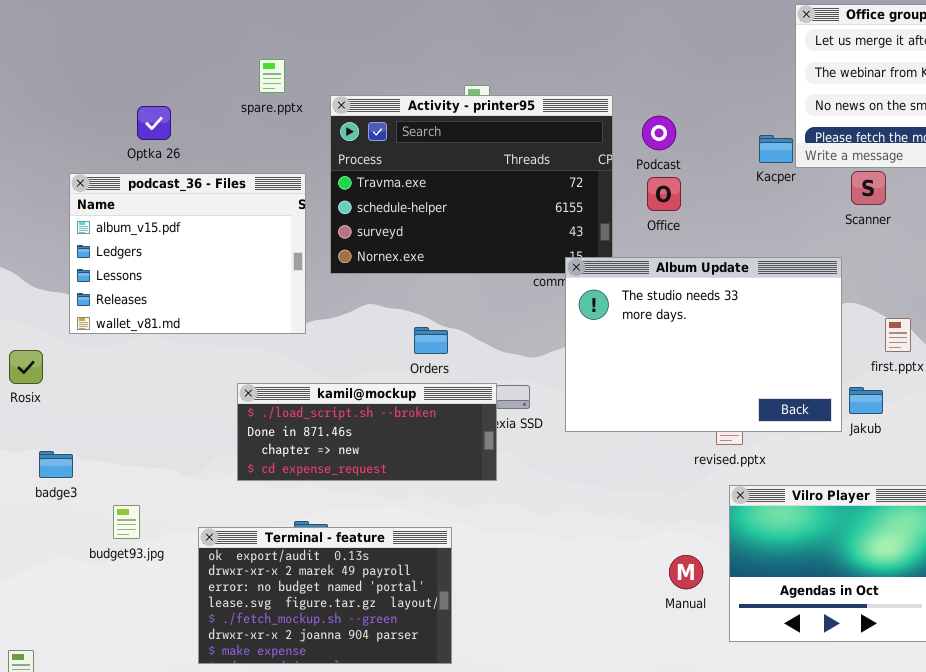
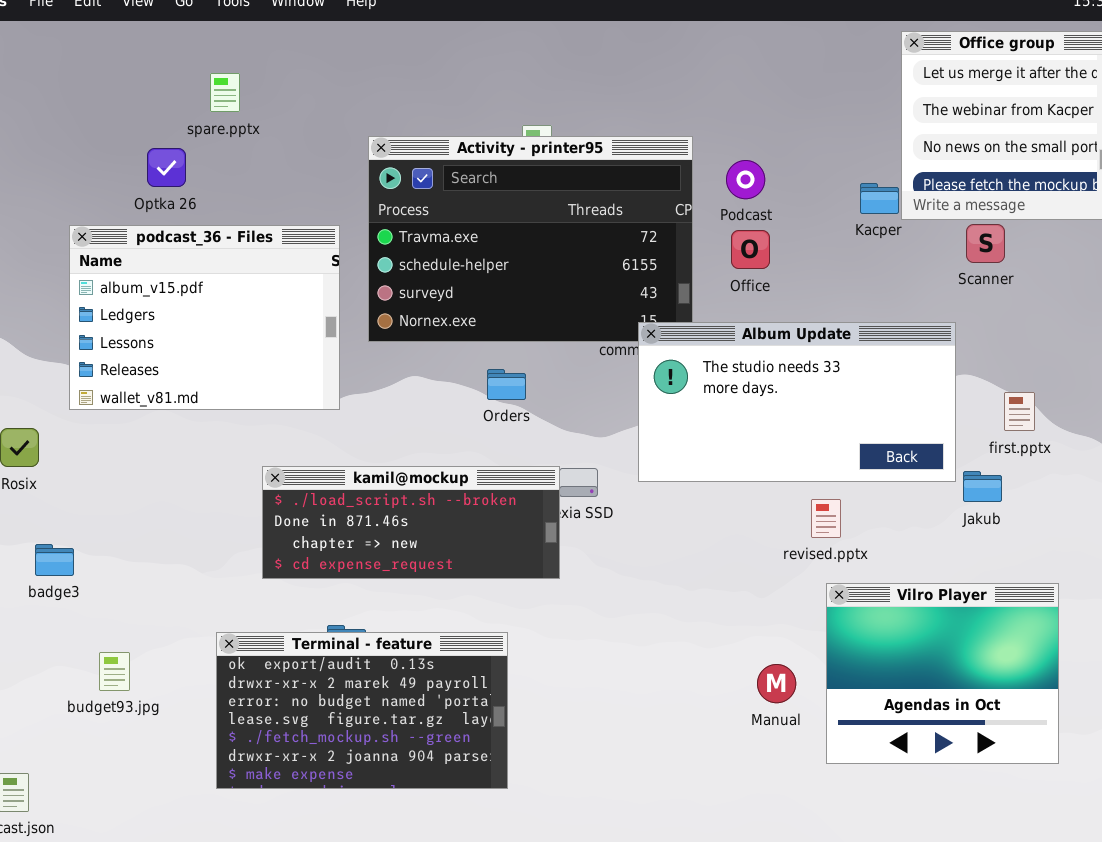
spare.pptx: [259,59,285,93] -> [210,73,240,112], moved
Album Update: [565,257,842,432] -> [638,322,956,482], resized
Orders: [414,327,448,354] -> [487,369,526,400], moved
budget93.jpg: [113,505,140,539] -> [99,652,130,691], moved

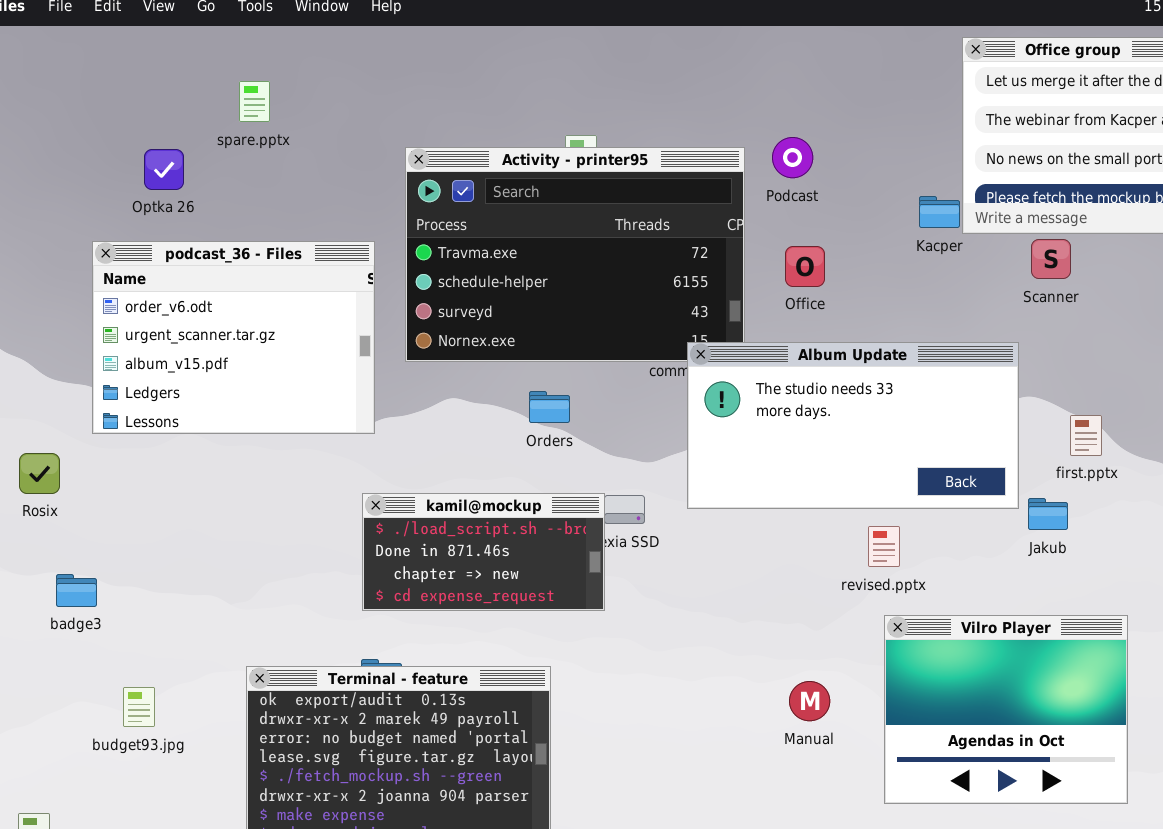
Optka 26: [147,148,186,187] -> [144,149,184,190], moved
Podcast: [726,160,765,199] -> [772,137,813,178], moved
podcast_36 - Files: [69,225,340,410] -> [92,241,375,434], scrolled up 2 rows
kamil@mockup: [262,466,560,579] -> [362,493,605,611], resized
Manual: [757,664,796,703] -> [789,681,830,721], moved

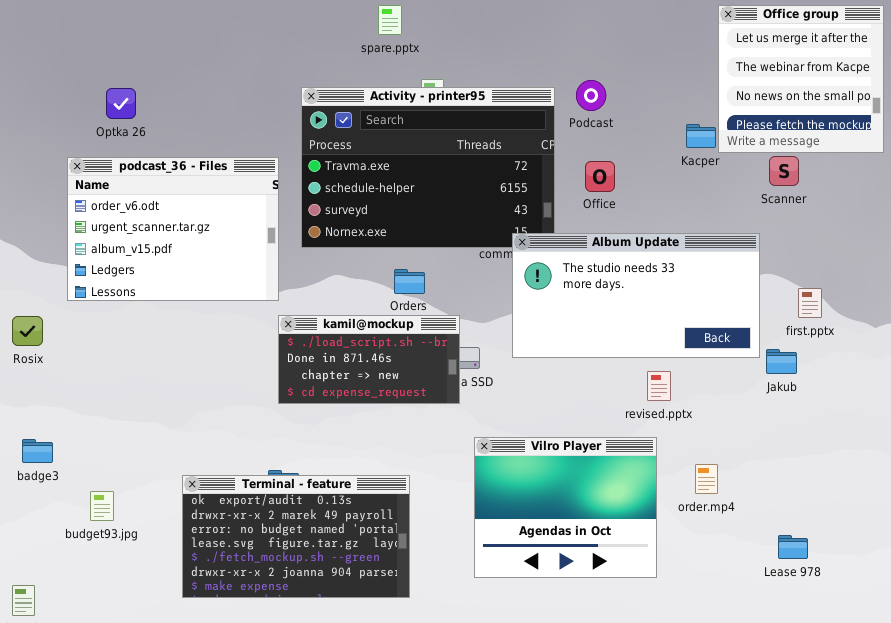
spare.pptx: [239,81,270,122] -> [378,5,402,35], moved
kamil@mockup: [362,493,605,611] -> [278,315,460,404], moved
badge3: [56,574,97,607] -> [22,439,53,463], moved
Vilro Player: [884,615,1128,804] -> [474,437,657,578], moved

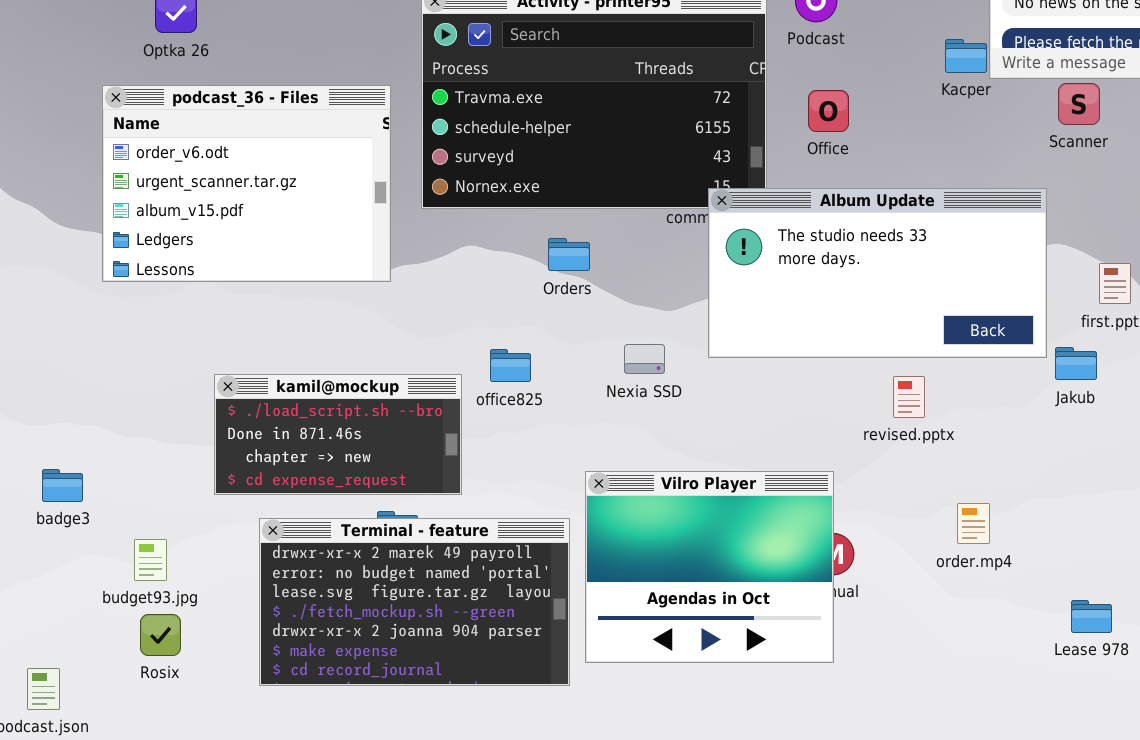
kamil@mockup: [278,315,460,404] -> [214,374,462,495], moved
Rosix: [12,316,43,346] -> [140,614,181,656], moved
Vilro Player: [474,437,657,578] -> [585,471,834,663], moved
Terminal - feature: [182,475,410,598] -> [259,518,570,686], scrolled down 1 row

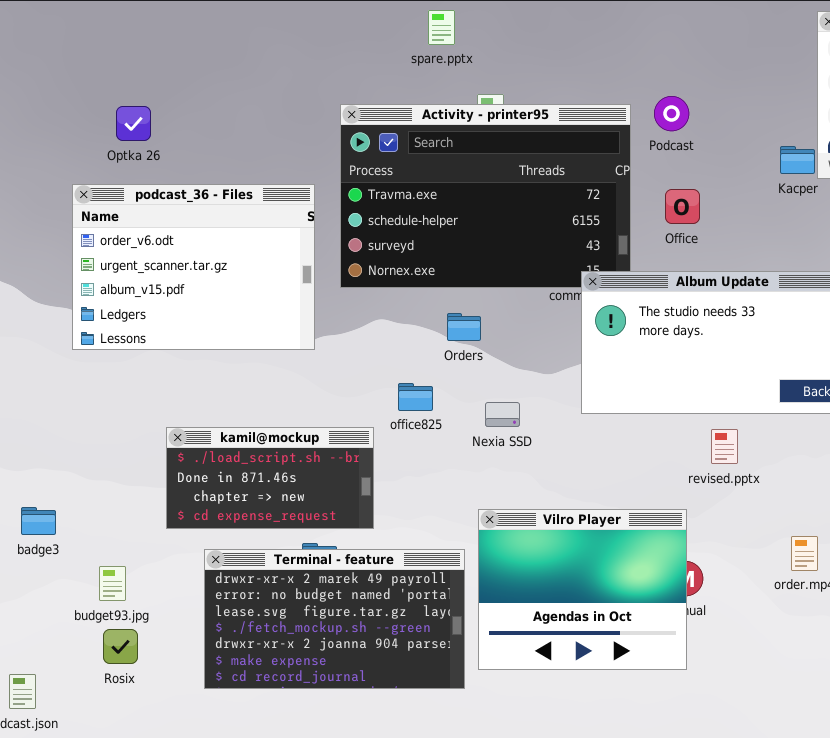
Nexia SSD: [624,344,665,374] -> [485,402,520,427], moved
office825: [490,349,531,382] -> [398,383,433,411], moved
revised.pptx: [893,376,925,418] -> [711,429,738,464], moved

